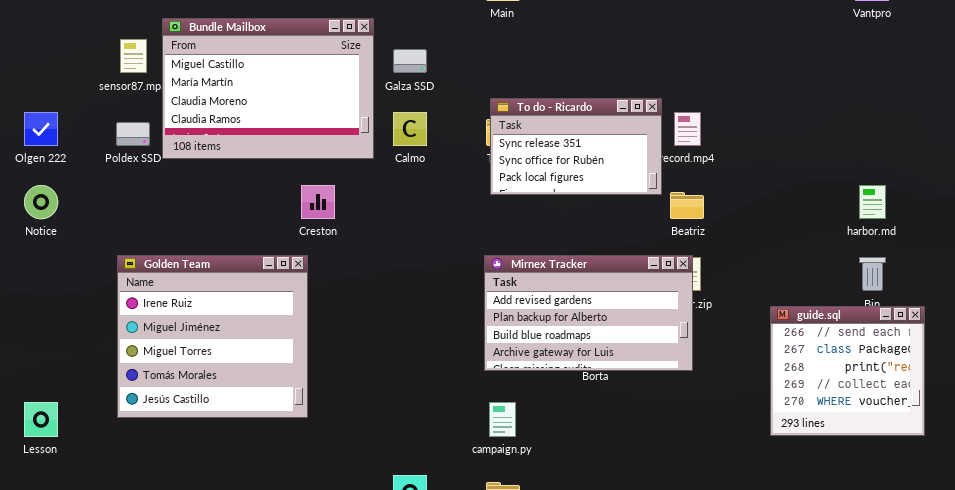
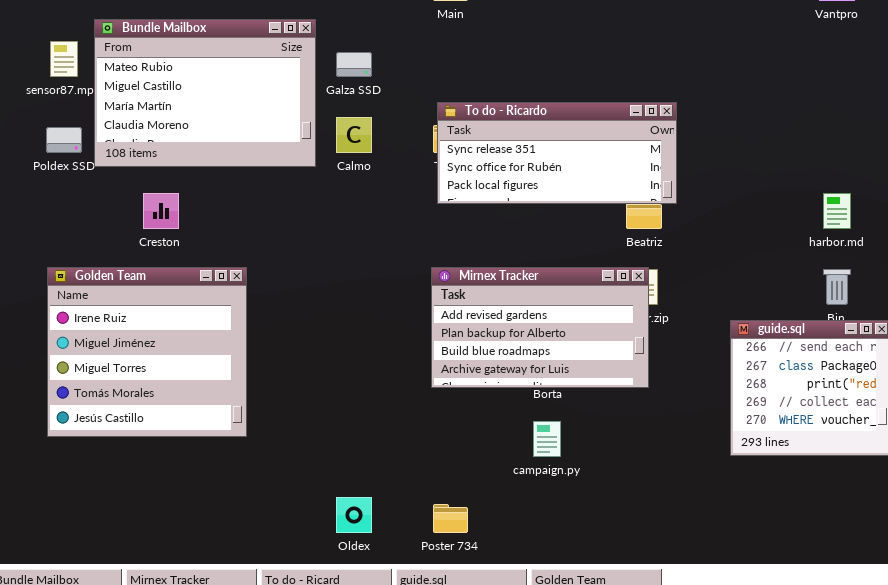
Bundle Mailbox: [162,18,374,159] -> [94,19,316,167], scrolled up 1 row
To do - Ricardo: [490,98,662,195] -> [437,102,677,204], resized
Creston: [301,185,335,219] -> [143,193,179,229], moved
campaign.py: [489,402,516,437] -> [533,421,561,457], moved

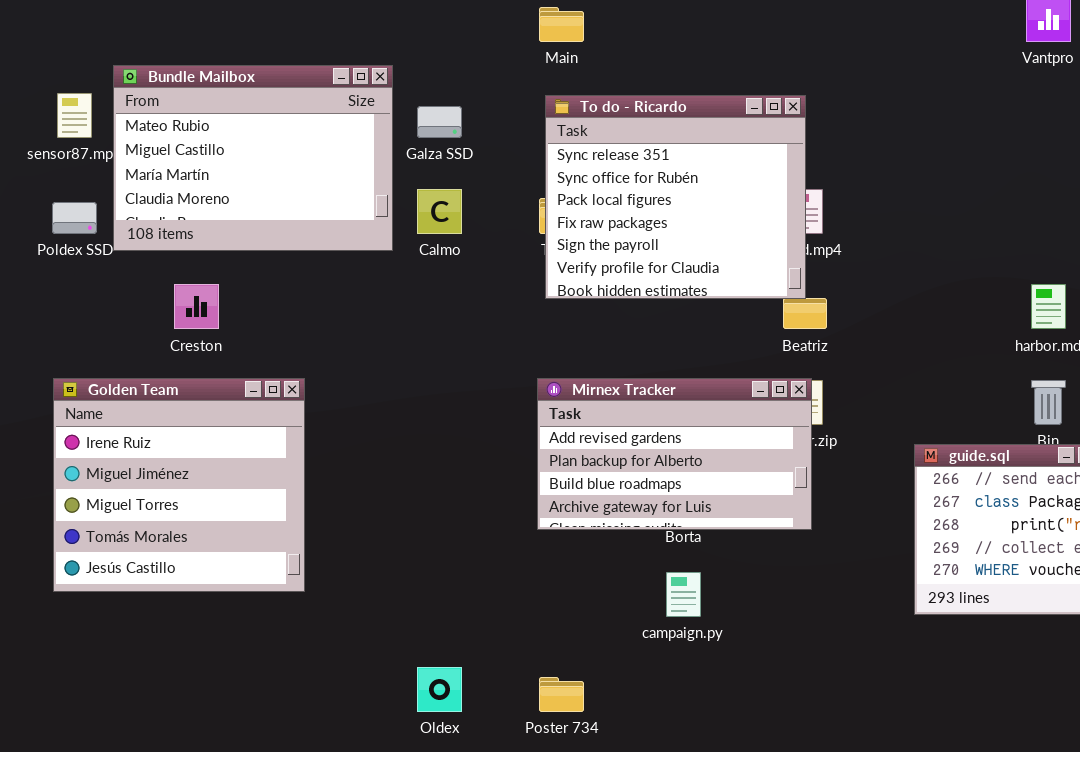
To do - Ricardo: [437,102,677,204] -> [545,95,806,299], resized

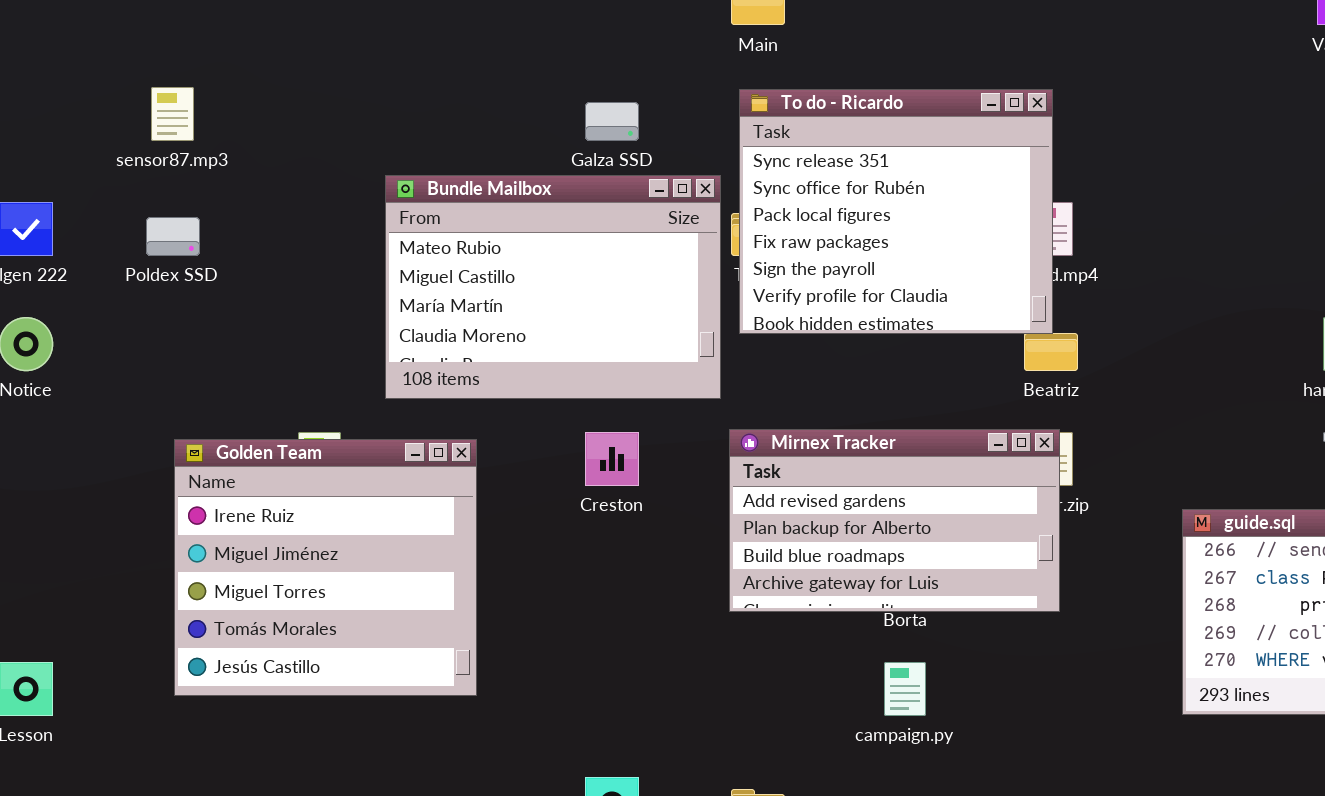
Bundle Mailbox: [113,65,393,251] -> [385,175,721,399], moved
Creston: [174,284,219,329] -> [585,432,639,486], moved
Golden Team: [53,378,305,592] -> [174,439,477,696], moved

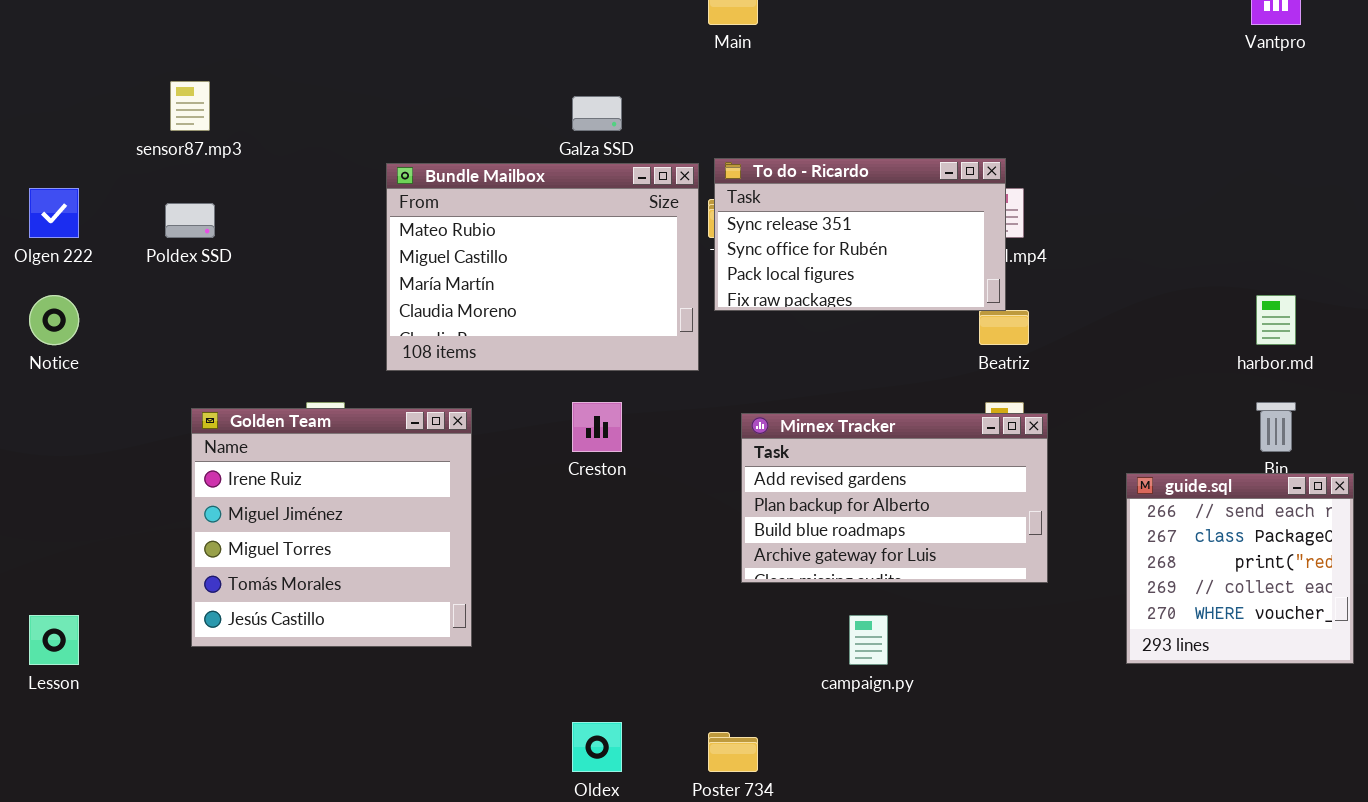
To do - Ricardo: [739,89,1053,334] -> [714,158,1006,311], resized
Mirnex Tracker: [729,429,1060,612] -> [741,413,1048,583], moved

